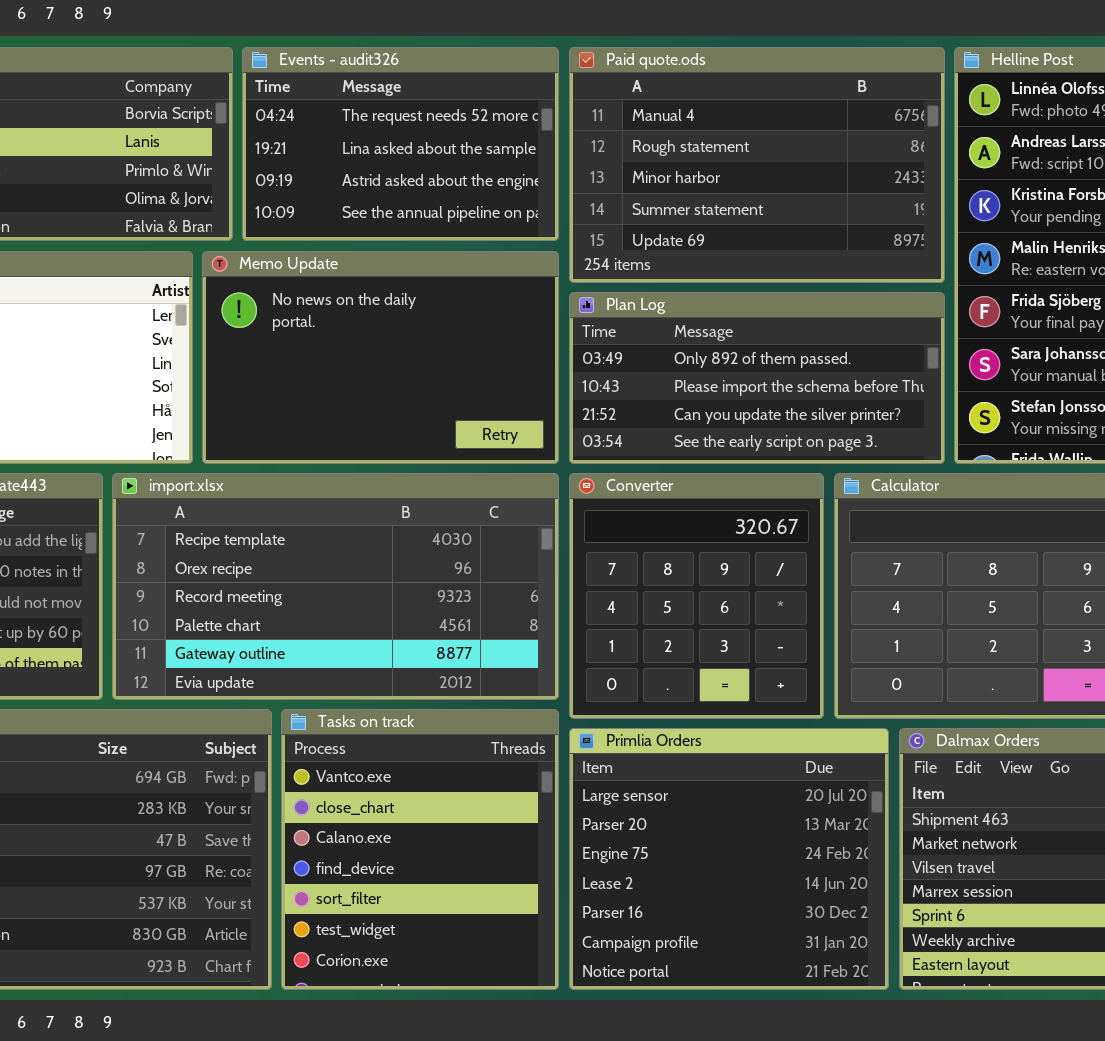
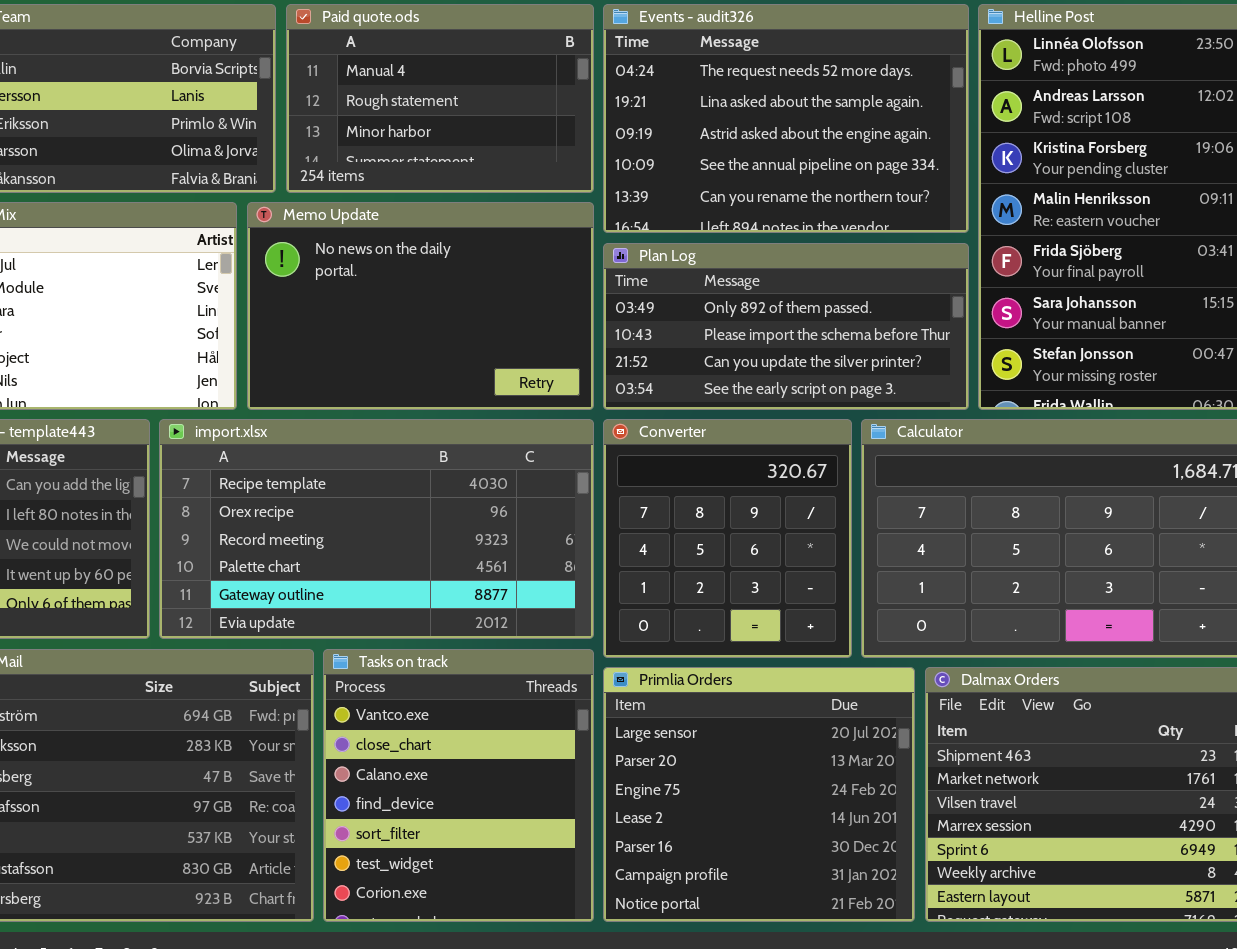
Events - audit326: [242,47,559,241] -> [603,4,969,233], moved, resized
Paid quote.ods: [569,47,945,283] -> [286,4,594,193], moved, resized

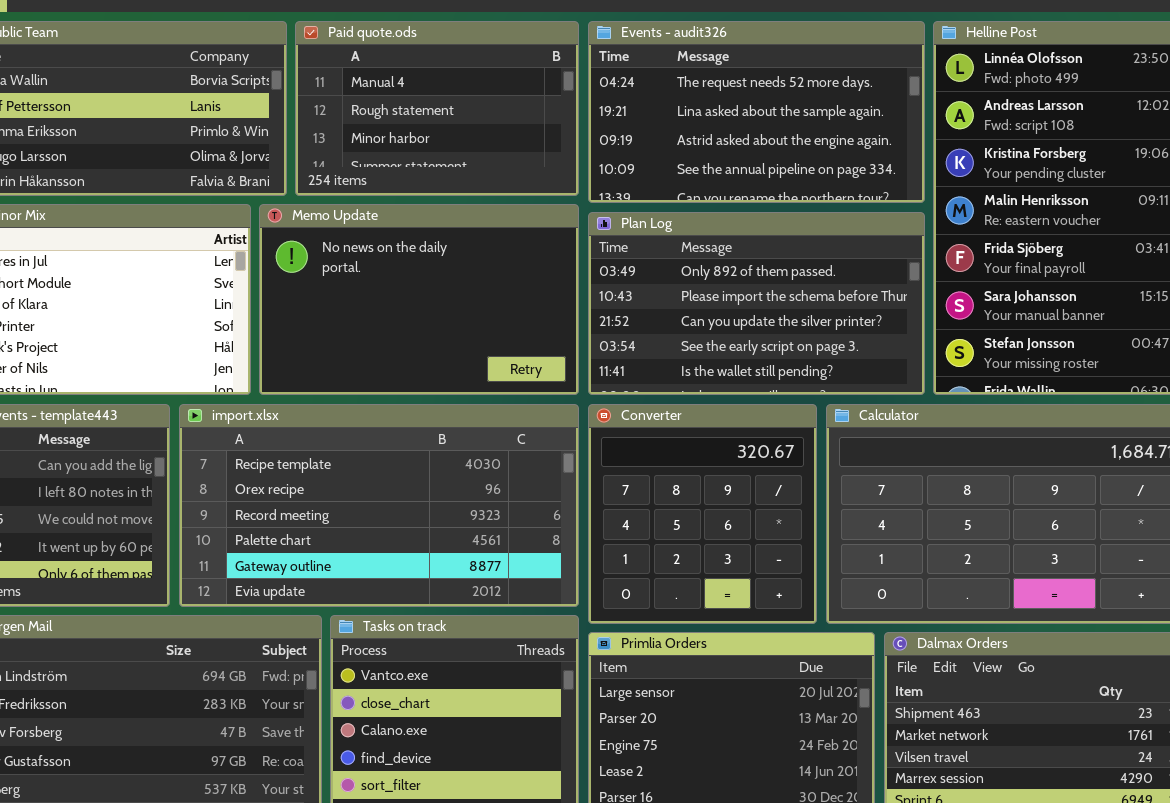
Events - audit326: [603,4,969,233] -> [588,21,925,203], resized
Plan Log: [603,243,969,410] -> [588,212,925,395], resized

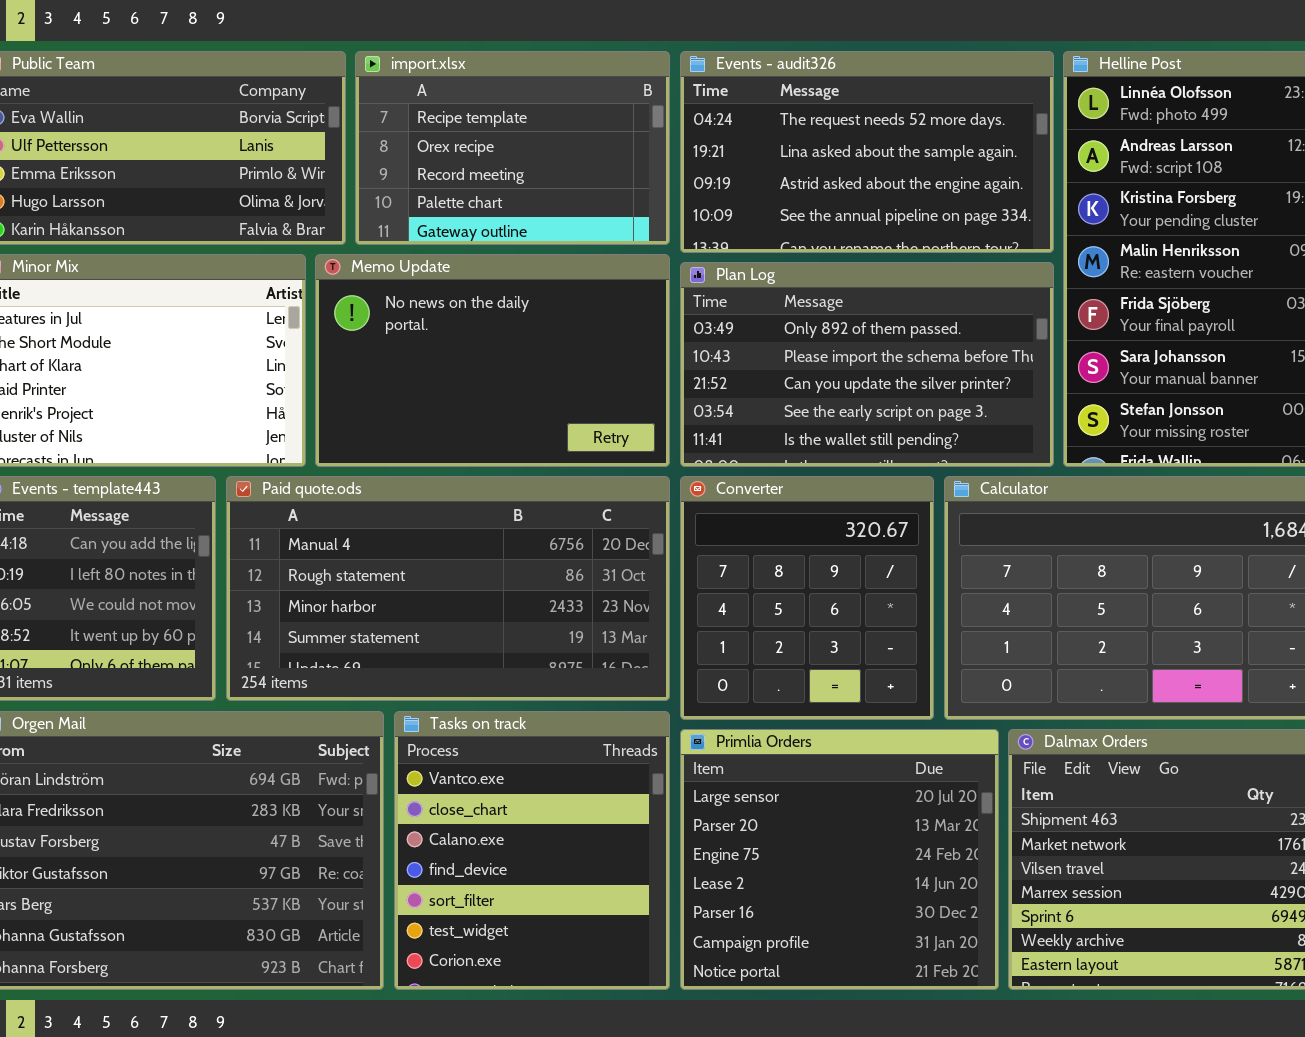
Paid quote.ods: [295,21,579,196] -> [226,476,670,701], moved, resized
import.xlsx: [179,404,579,607] -> [355,51,670,245], moved, resized

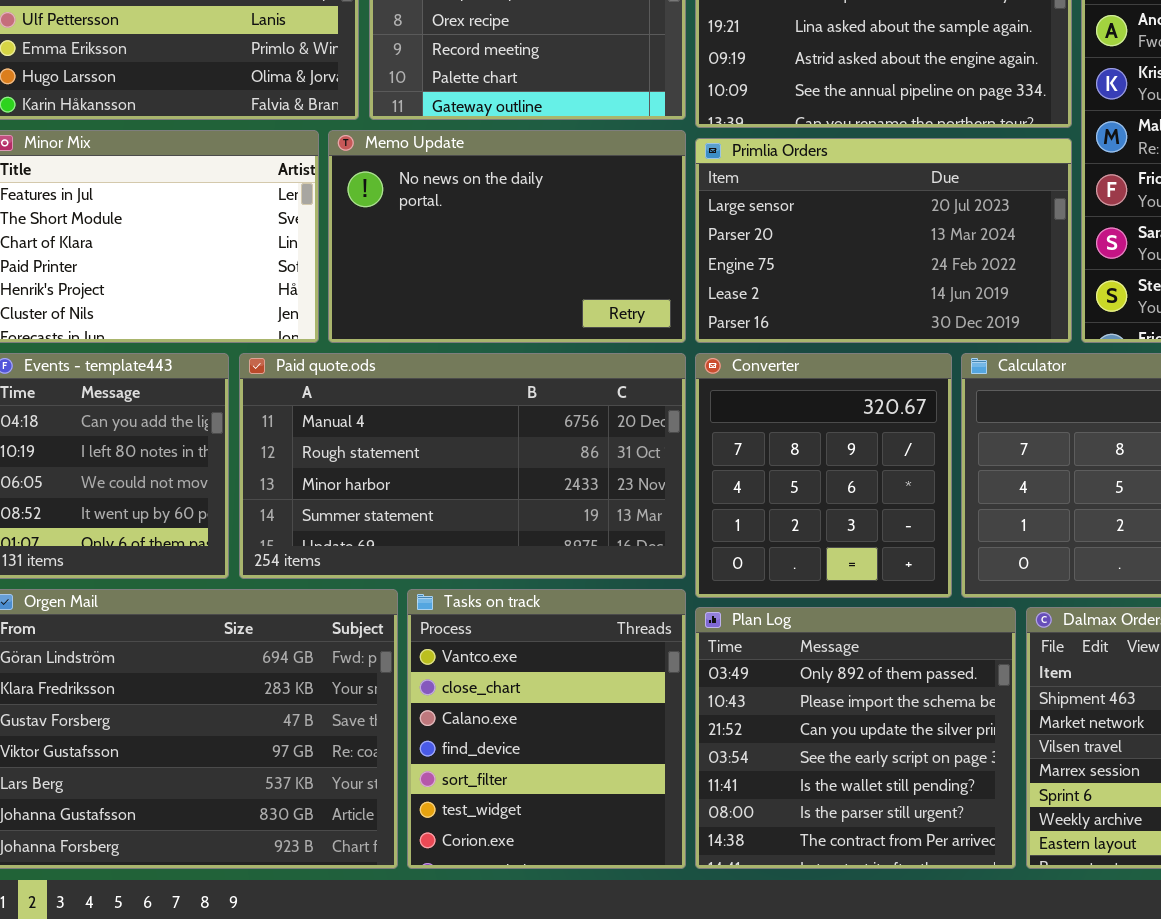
Plan Log: [680,262,1054,467] -> [695,607,1016,869], moved, resized
Primlia Orders: [680,729,999,990] -> [695,138,1072,343], moved, resized

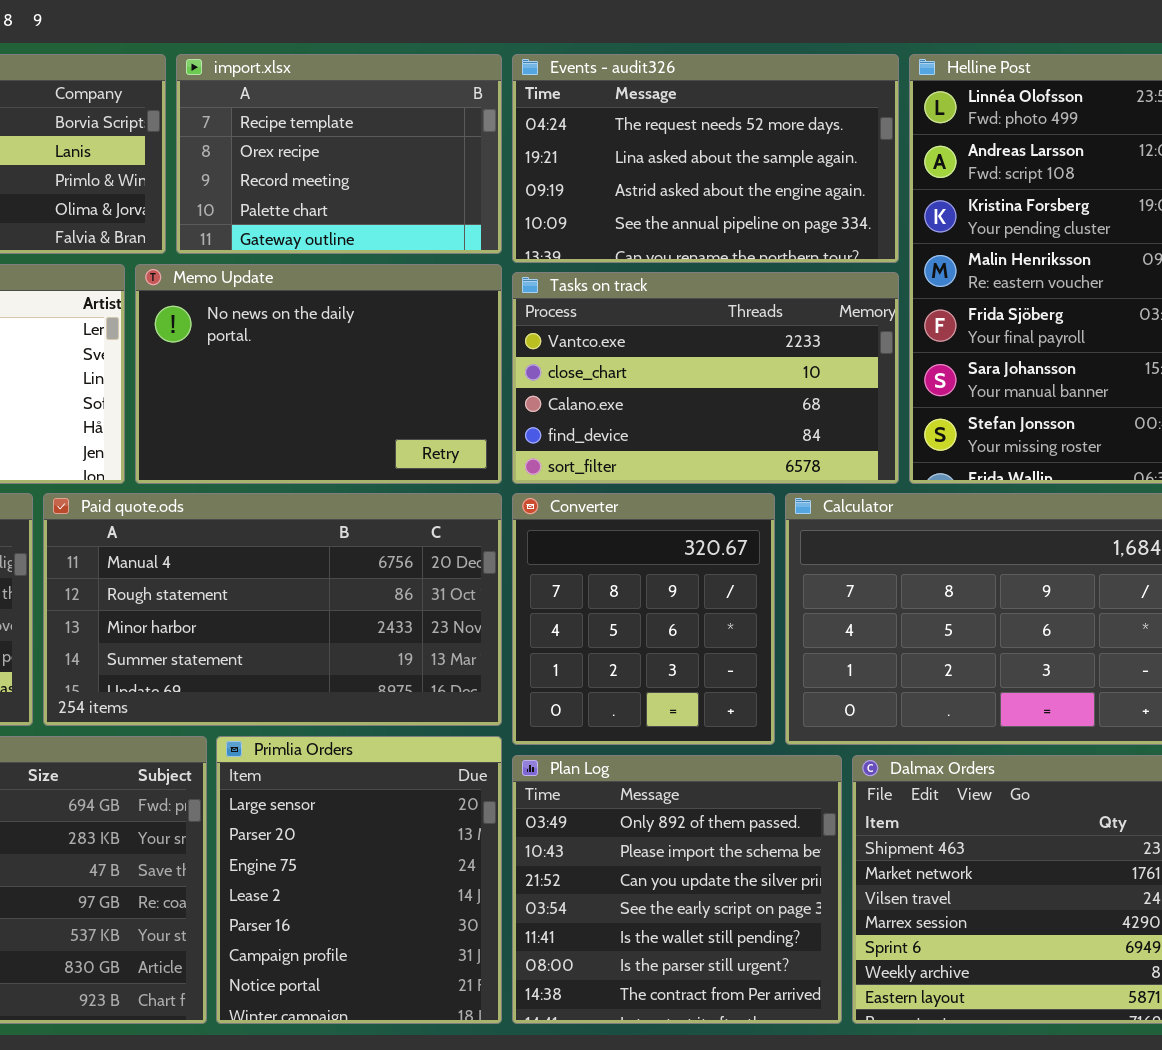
Primlia Orders: [695,138,1072,343] -> [216,736,502,1024], moved, resized
Tasks on track: [407,589,686,869] -> [512,272,899,484], moved, resized

